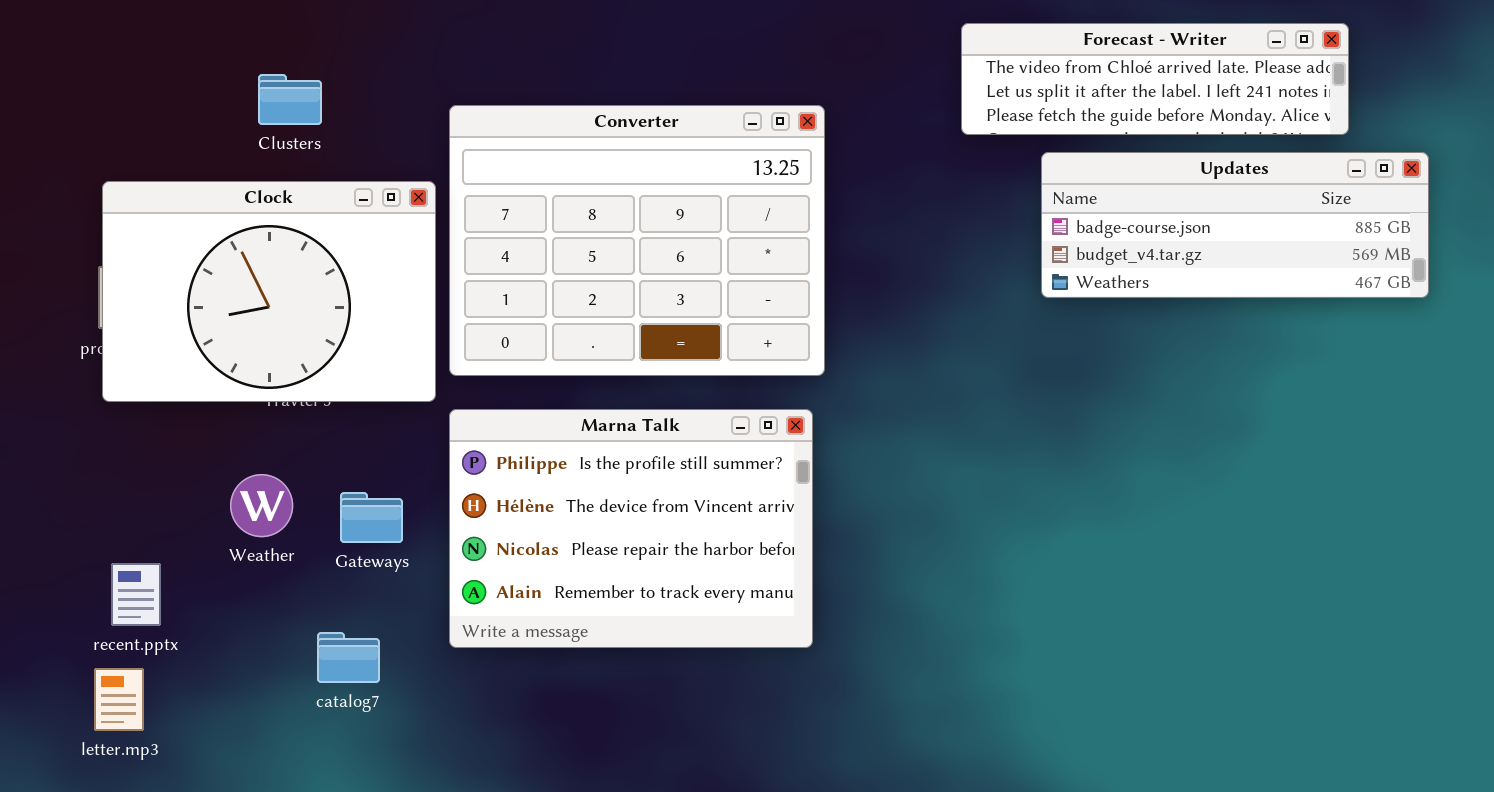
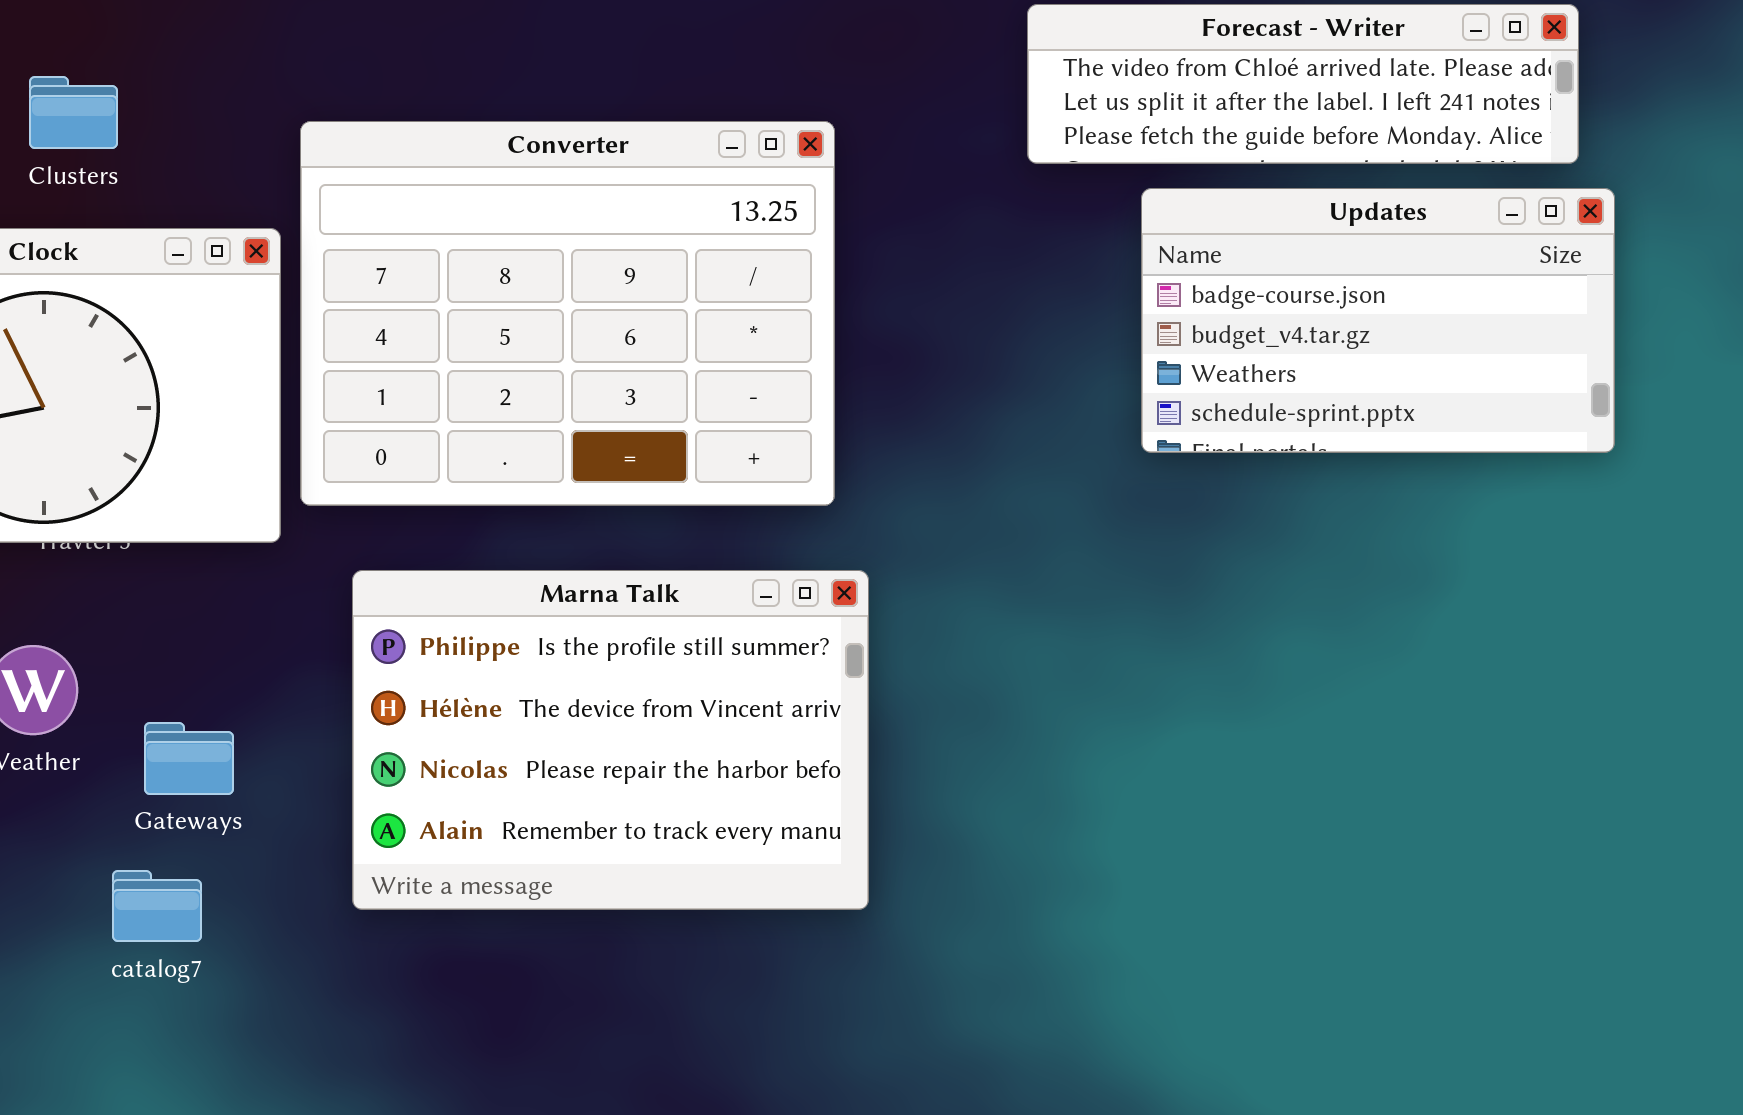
Updates: [1041,152,1429,298] -> [1141,188,1615,453], resized
Marna Talk: [449,409,813,648] -> [352,570,869,910], moved
Gateways: [340,492,403,543] -> [144,722,234,795], moved

